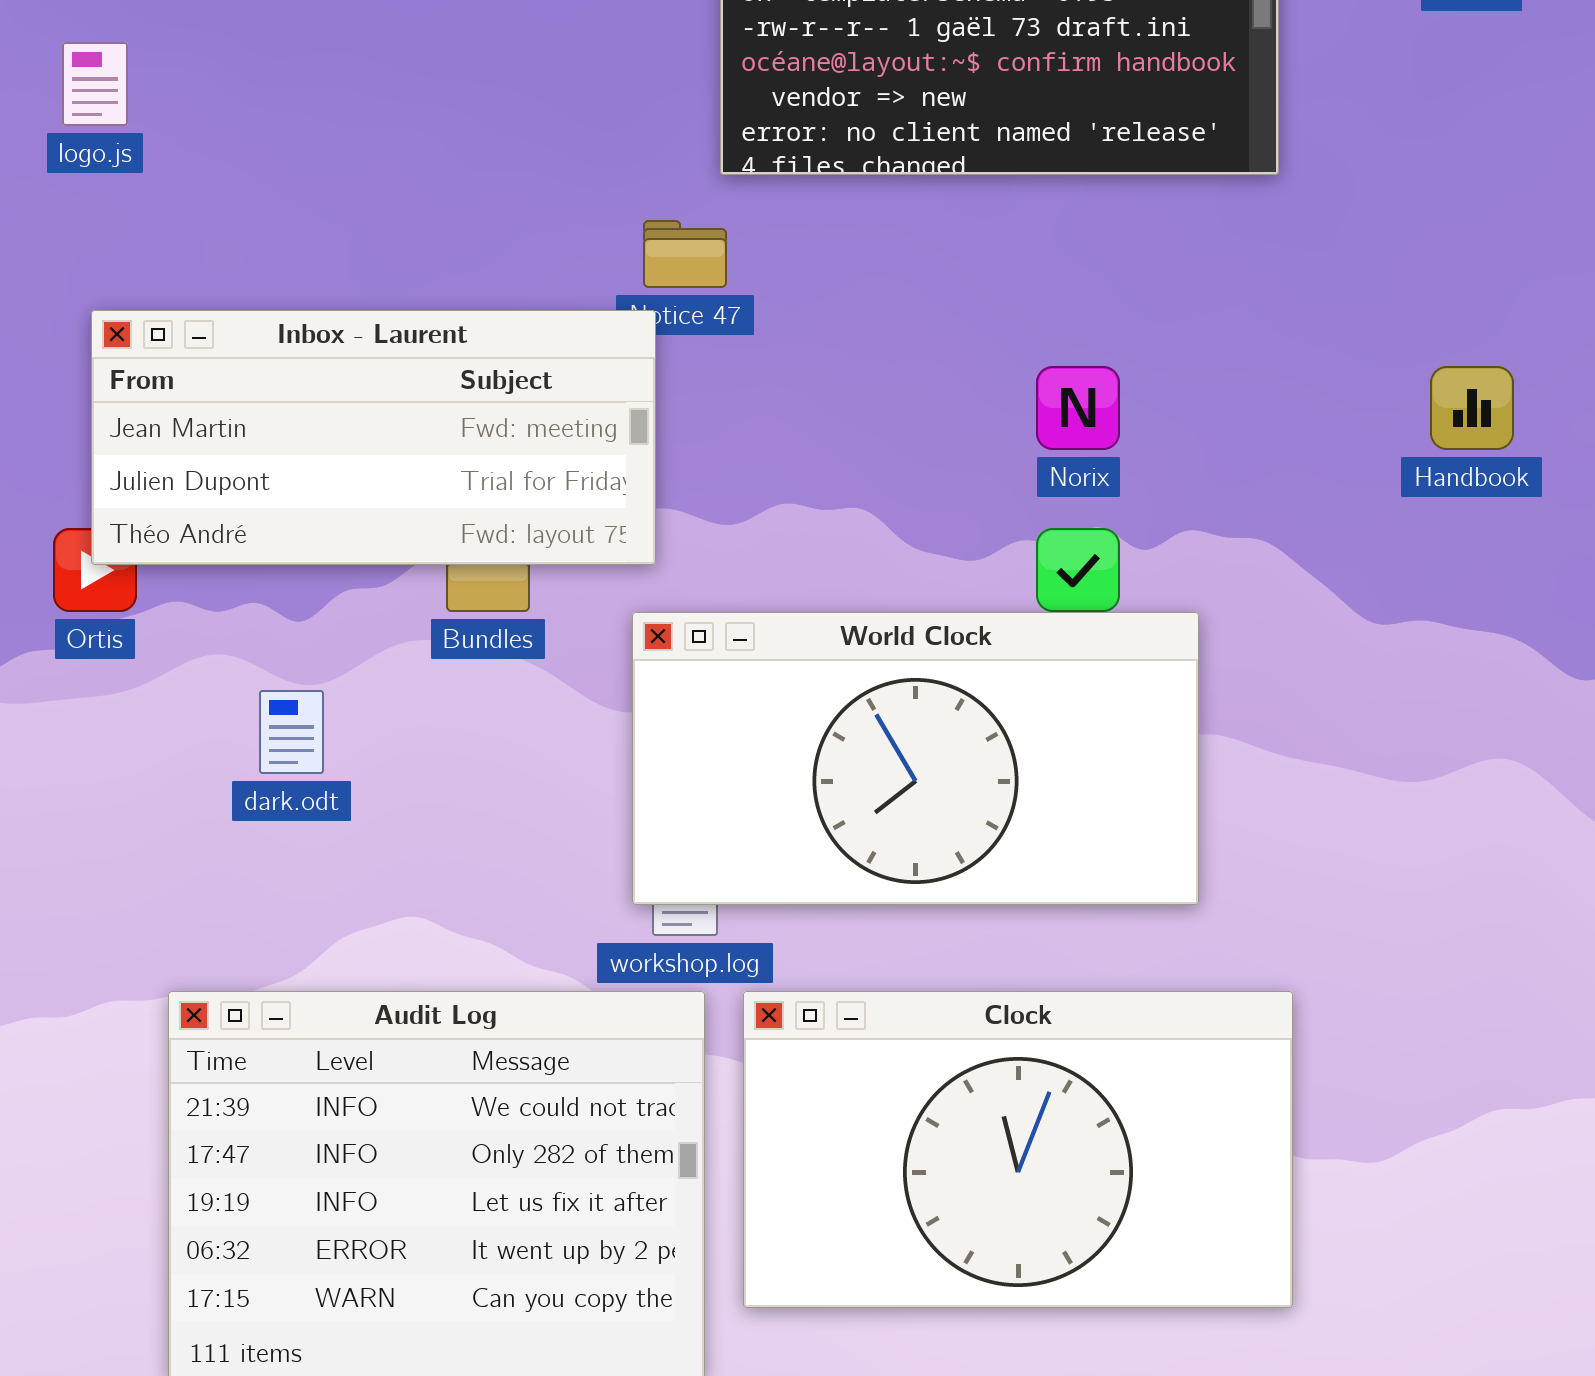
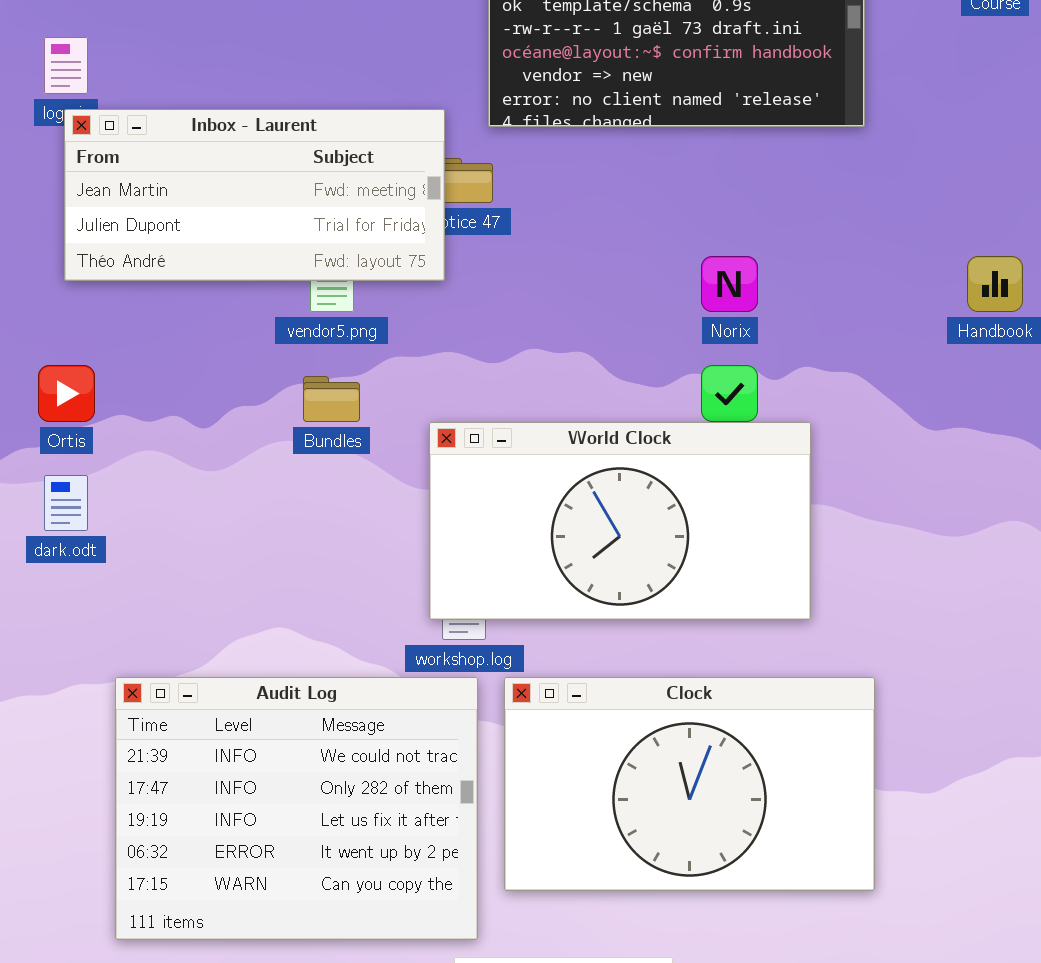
Inbox - Laurent: [91,310,656,565] -> [64,109,445,281], moved
dark.odt: [259,690,324,774] -> [44,475,88,531], moved

